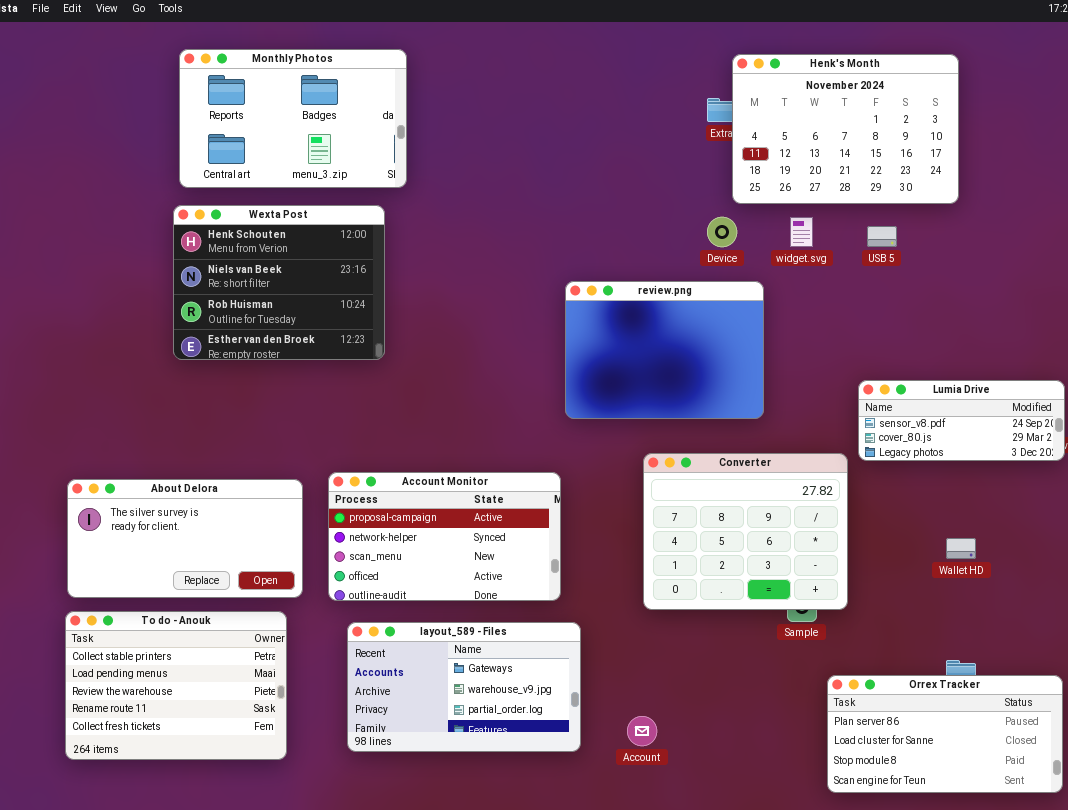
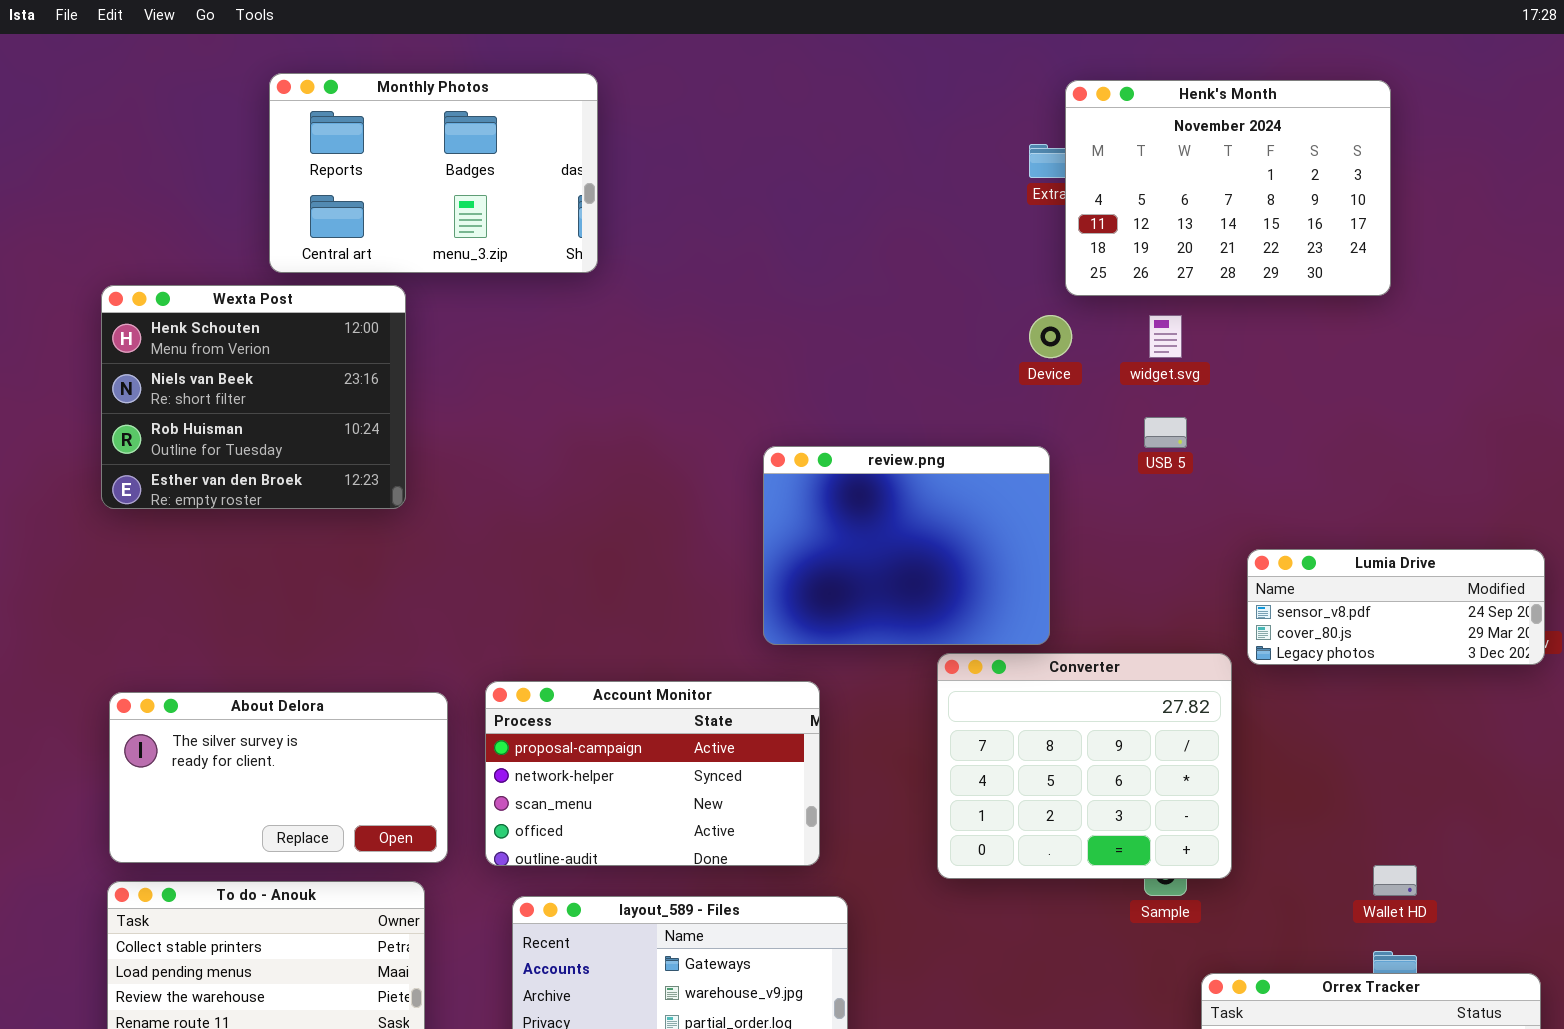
Wexta Post: [173,205,385,360] -> [101,285,406,509], moved
USB 5: [867,226,897,247] -> [1144,417,1187,448], moved
review.png: [565,281,764,419] -> [763,446,1050,645], moved
Wallet HD: [946,538,976,559] -> [1373,865,1417,896], moved

